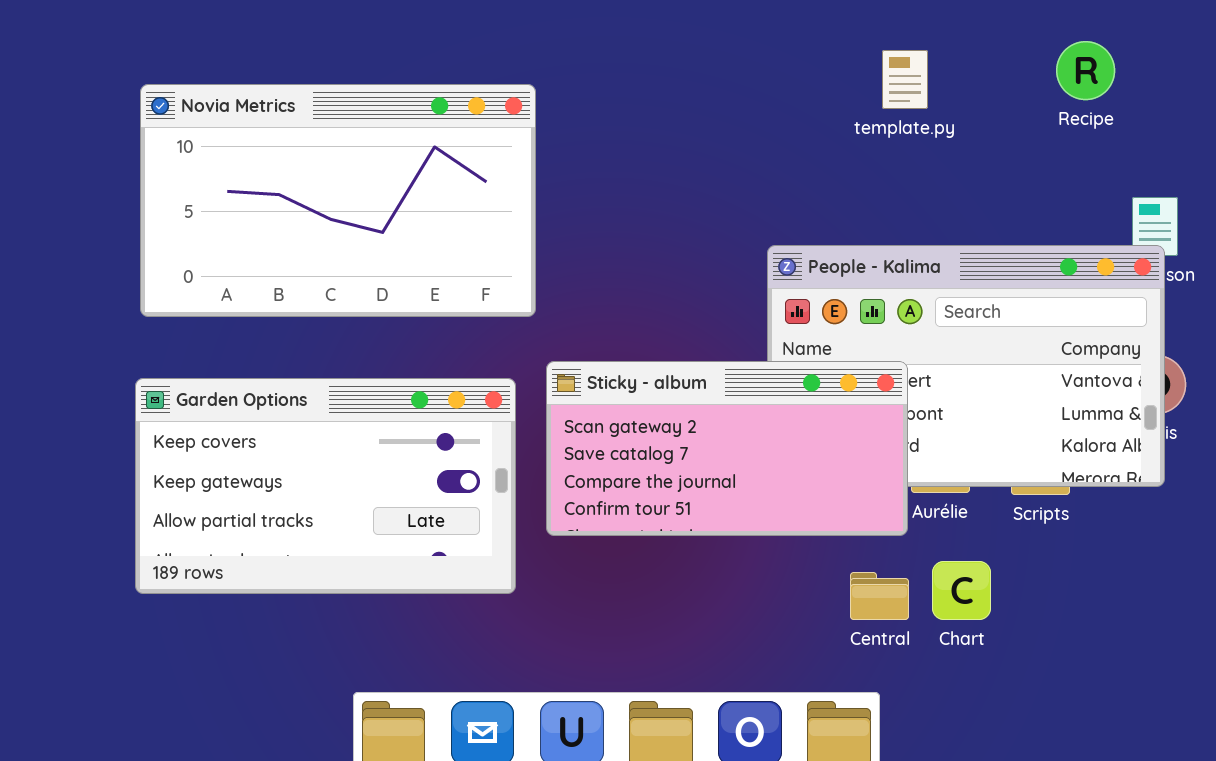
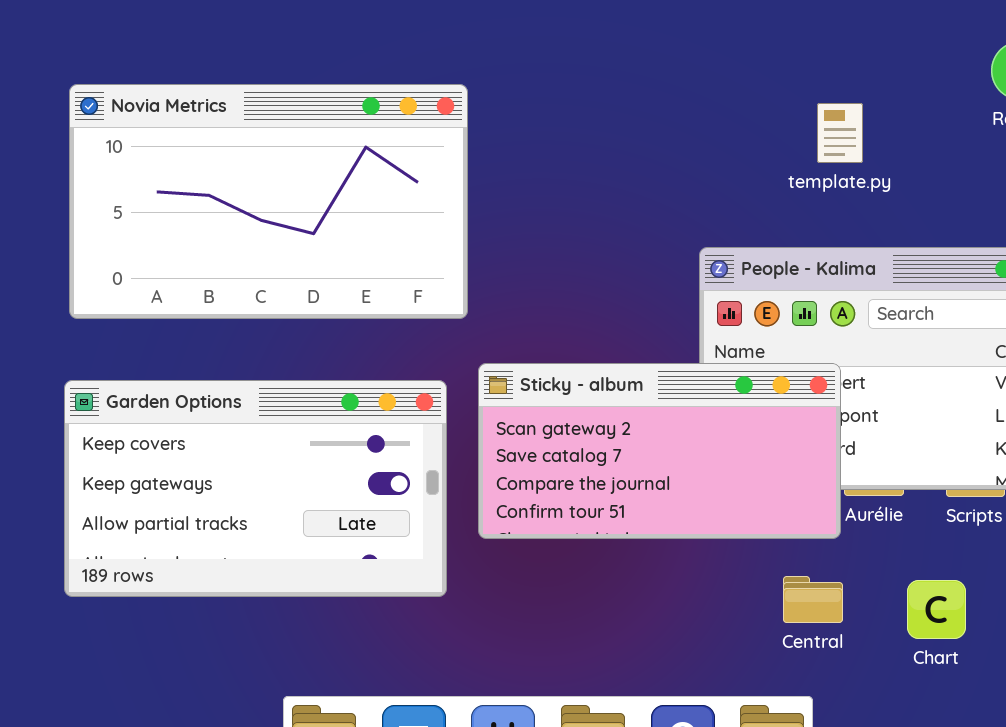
template.py: [882,50,928,109] -> [817,103,863,163], moved
Chart: [932,561,991,620] -> [907,580,966,639], moved

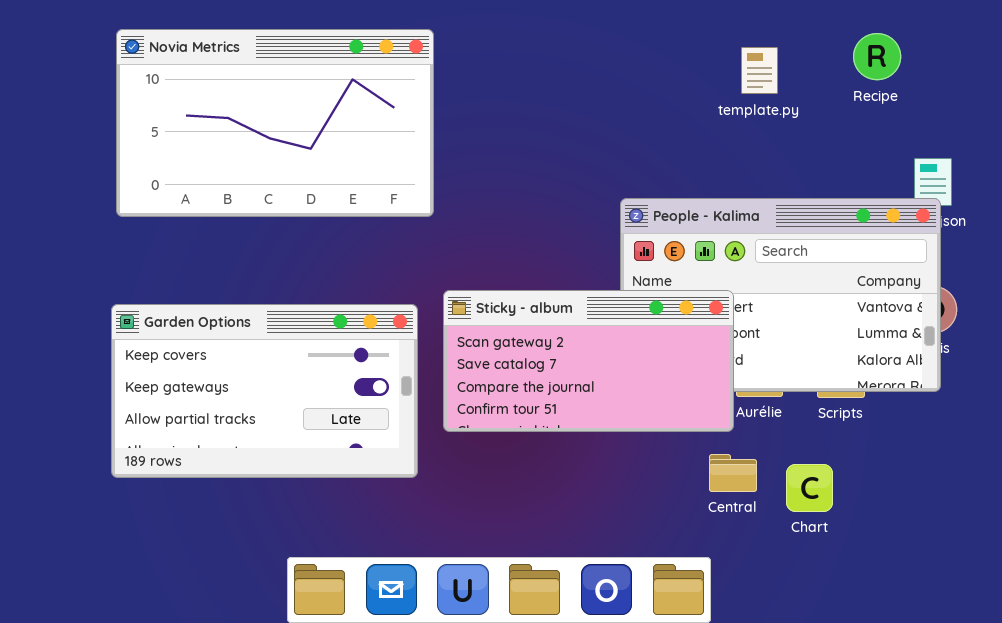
Novia Metrics: [69,84,468,319] -> [116,29,434,217], moved
template.py: [817,103,863,163] -> [741,47,778,94], moved
Central: [783,576,843,623] -> [709,454,757,492], moved

